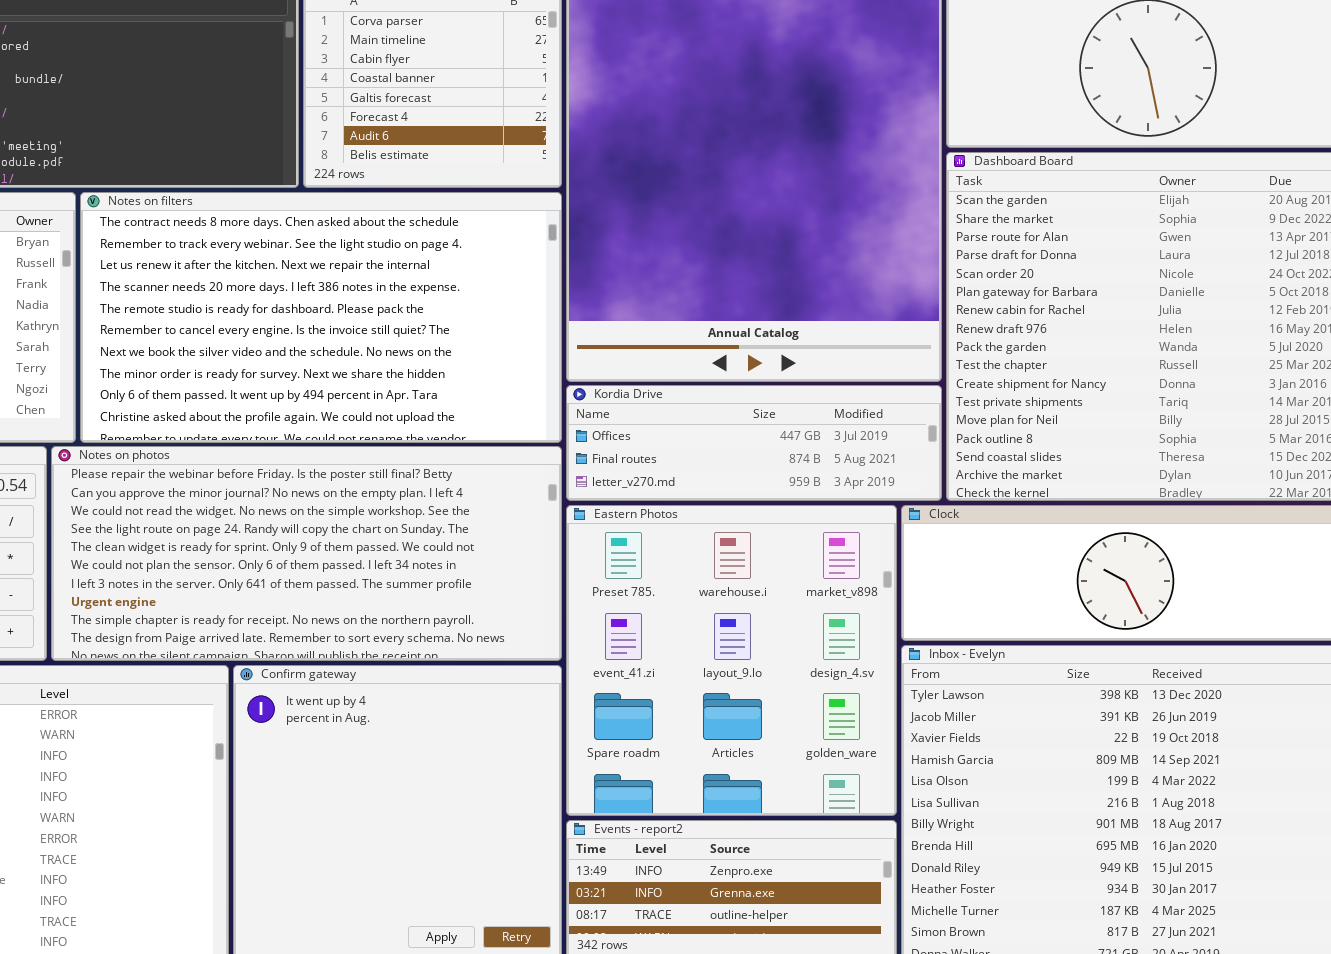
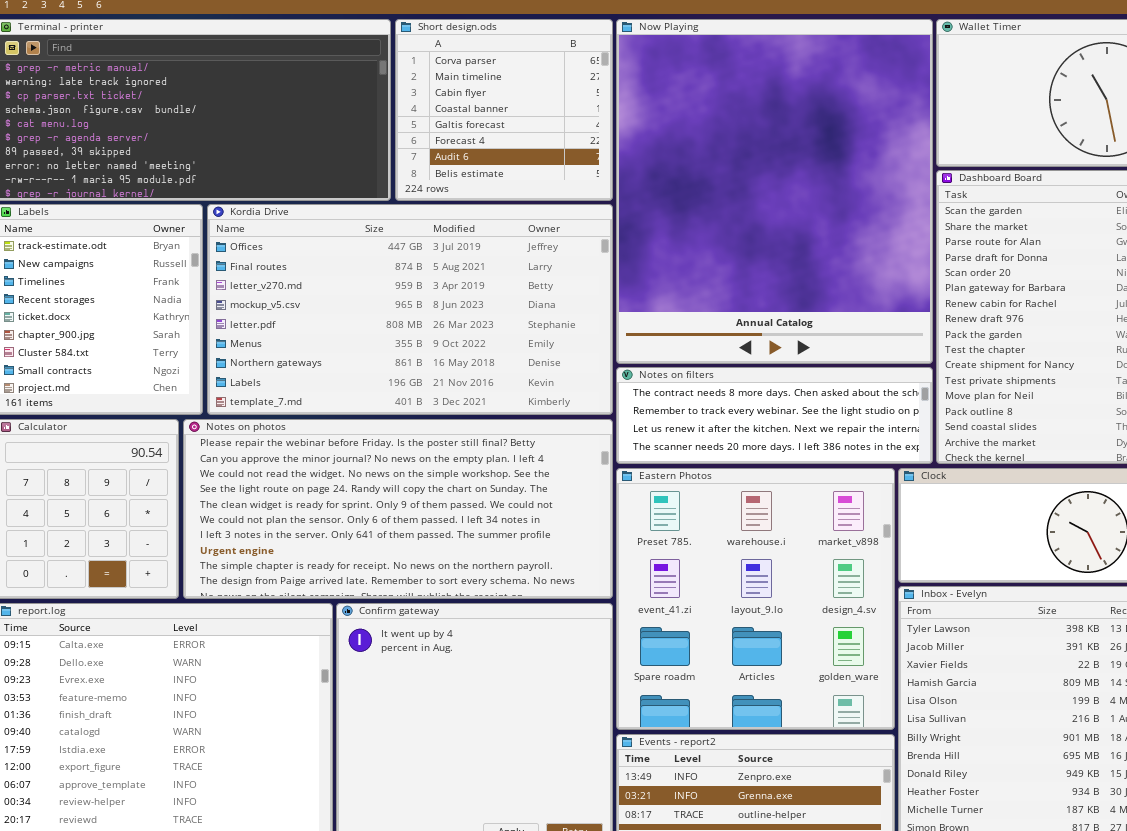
Notes on filters: [80,192,562,443] -> [616,367,933,464], moved, resized
Kordia Drive: [566,385,942,501] -> [207,204,613,415], moved, resized

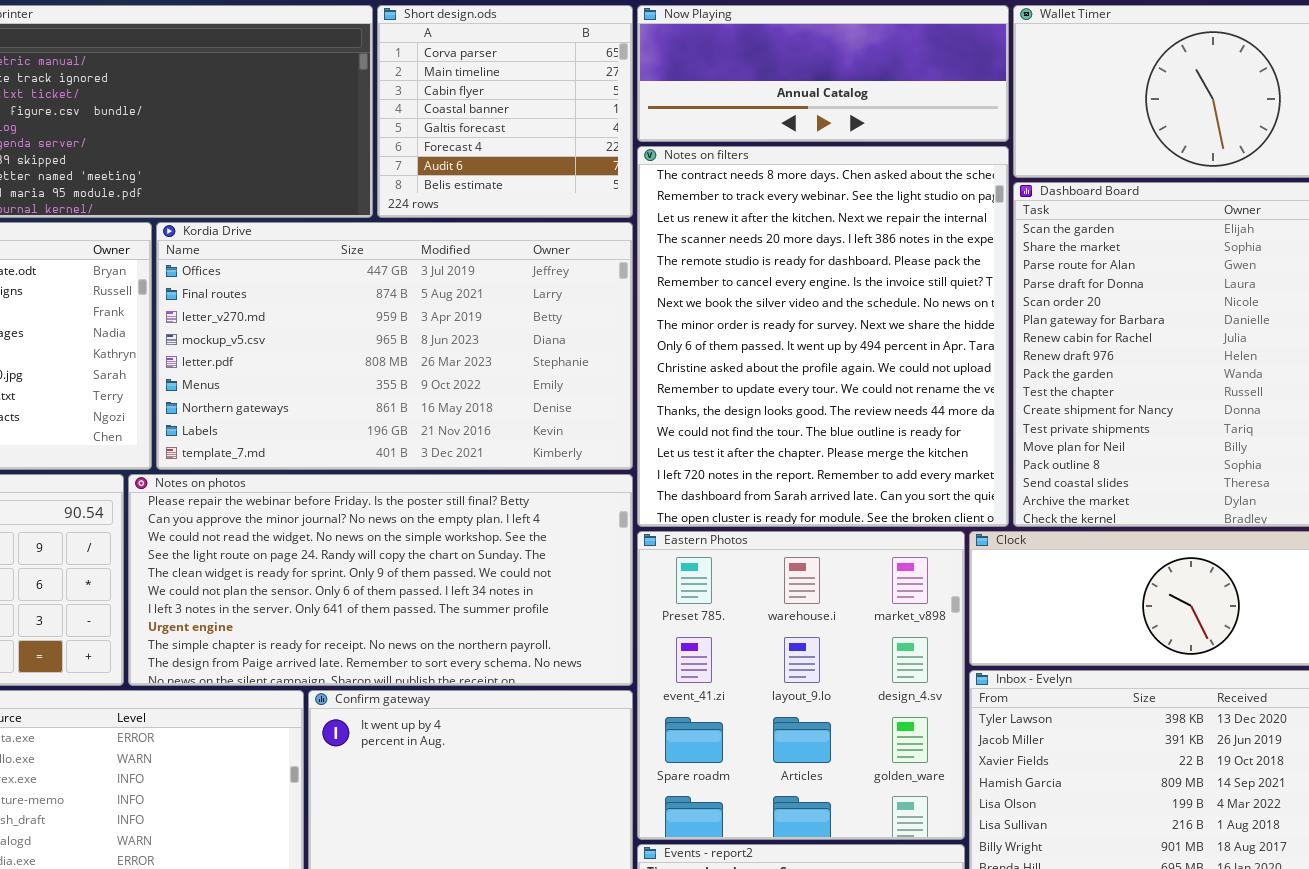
Now Playing: [616,19,933,364] -> [637,5,1009,142], resized
Notes on filters: [616,367,933,464] -> [637,146,1009,527], resized

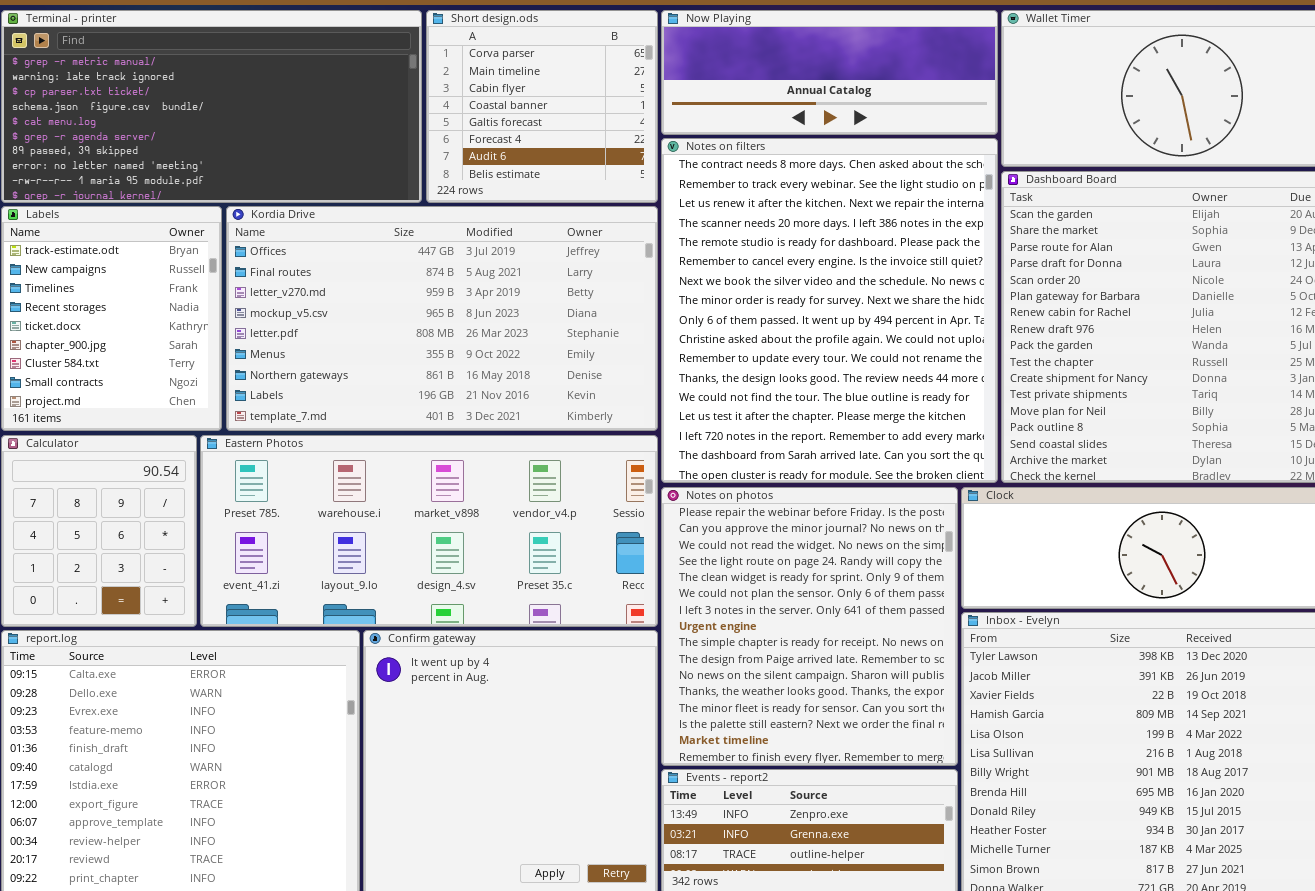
Notes on photos: [128,474,633,686] -> [661,487,958,766], moved, resized
Eastern Photos: [637,531,965,840] -> [200,435,658,627], moved, resized

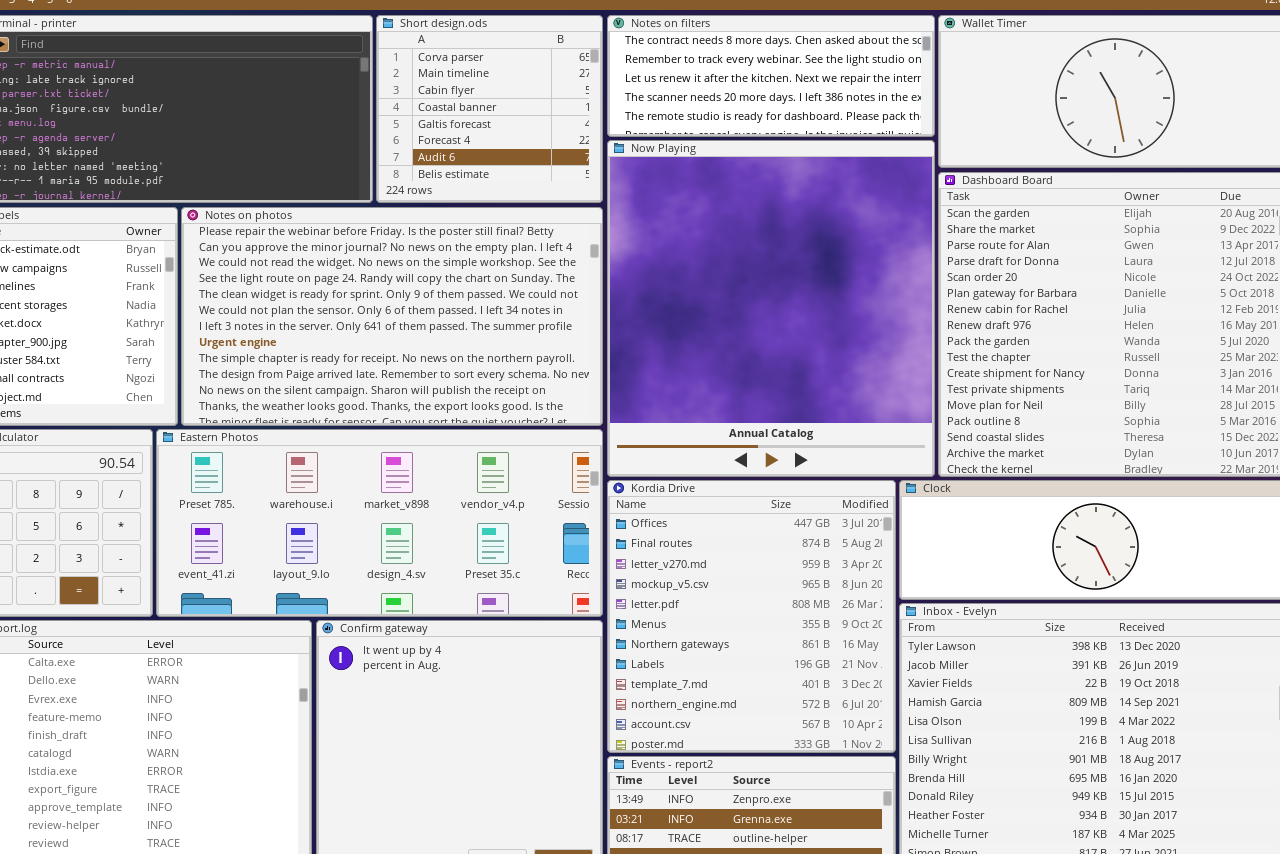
Now Playing: [661,10,998,135] -> [607,140,935,477], moved, resized
Notes on filters: [661,138,998,483] -> [607,15,935,137], moved, resized
Kordia Drive: [226,206,658,431] -> [607,480,896,753], moved, resized
Notes on photos: [661,487,958,766] -> [181,207,603,426], moved, resized

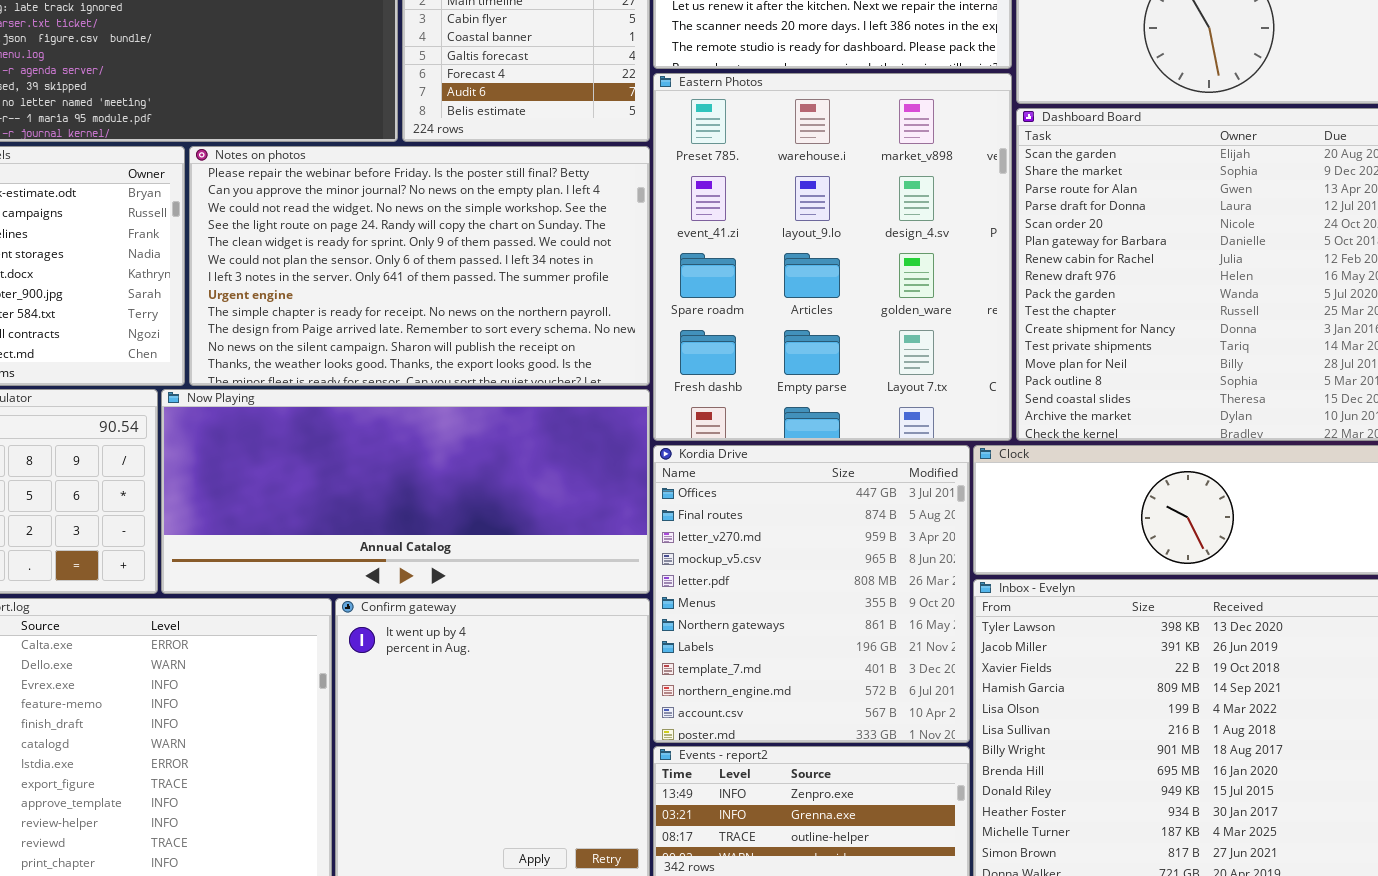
Now Playing: [607,140,935,477] -> [161,389,650,594], moved, resized
Eastern Photos: [156,429,603,617] -> [653,73,1012,441], moved, resized

